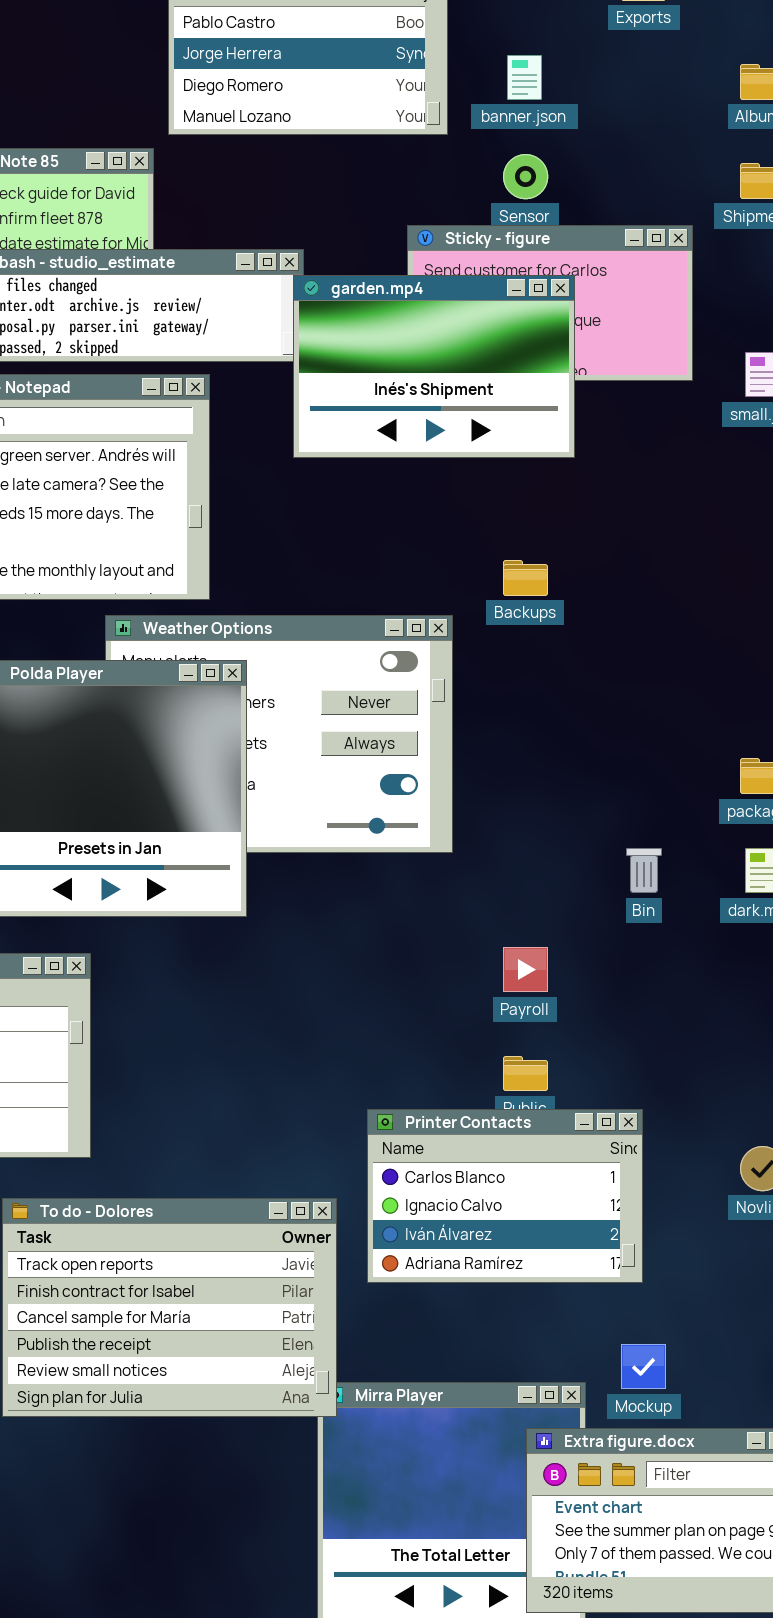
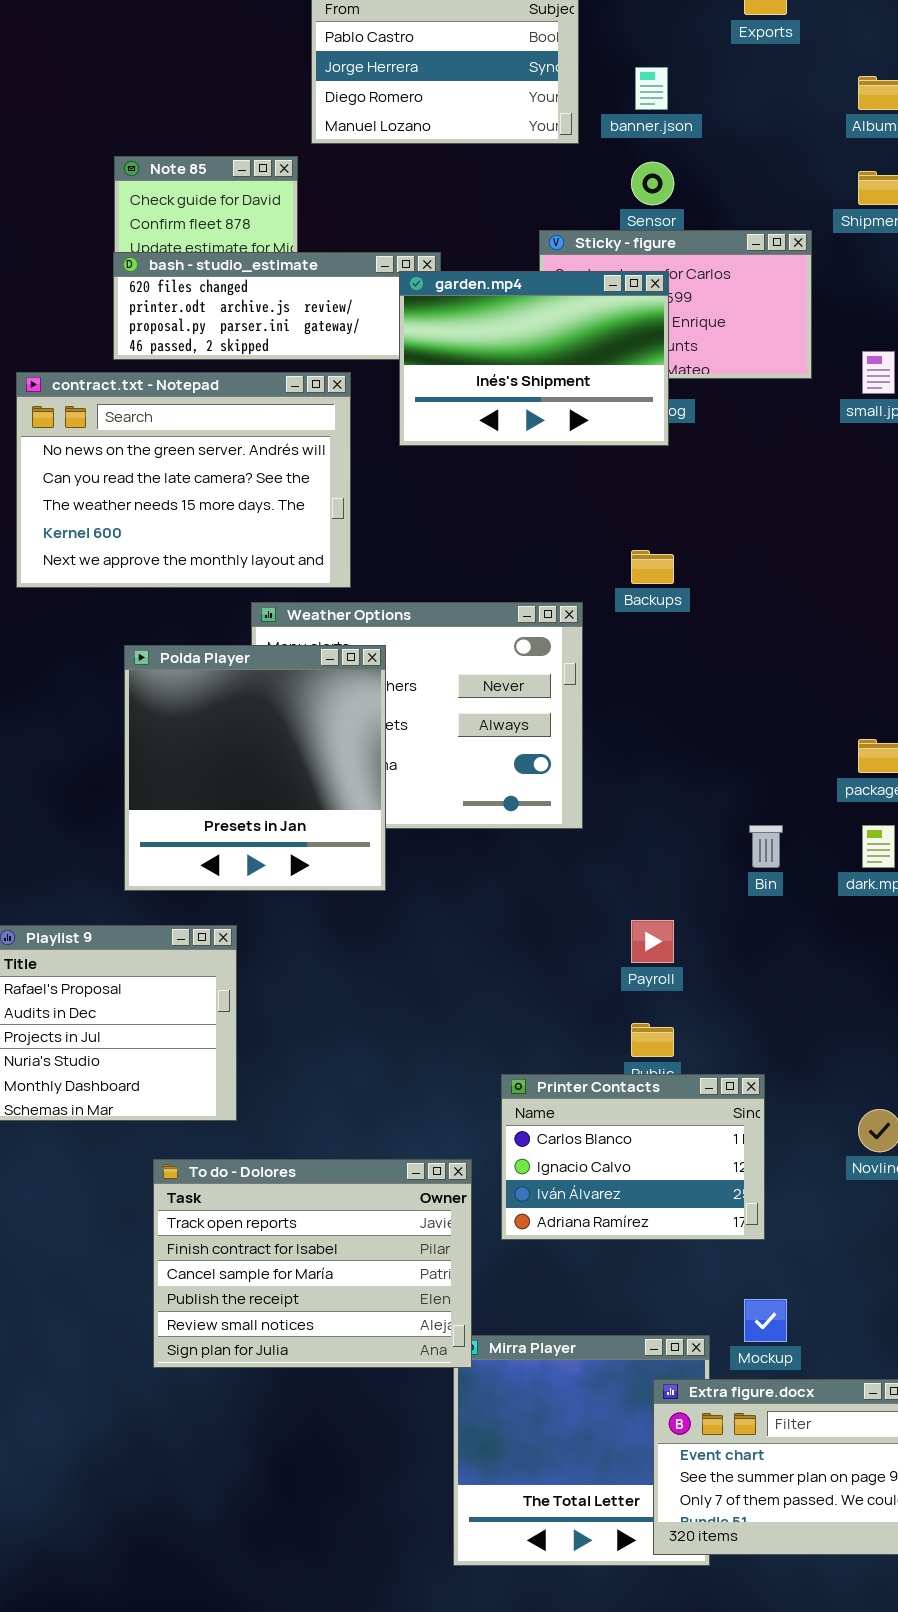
garden.mp4: [293,275,575,458] -> [399,271,669,446], moved

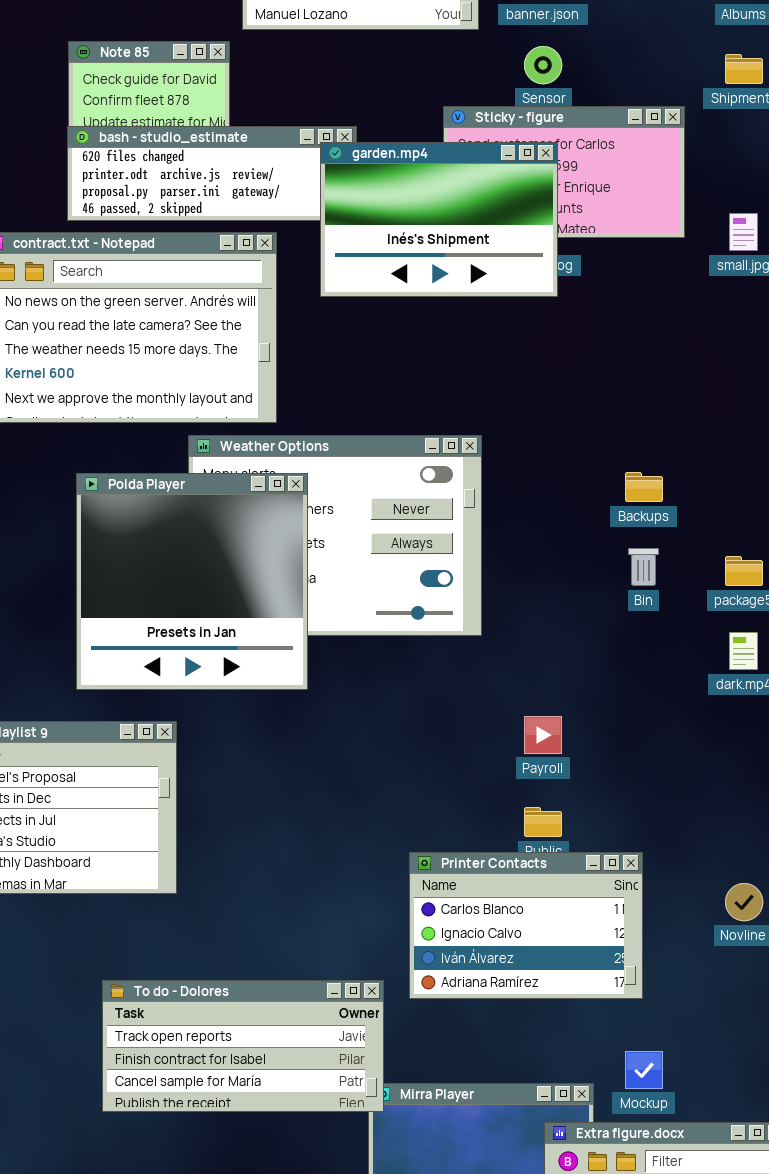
Backups: [631,550,674,584] -> [625,472,663,502], moved
Bin: [749,825,783,868] -> [628,548,659,586], moved
To do - Dolores: [153,1159,472,1368] -> [102,980,384,1112], resized

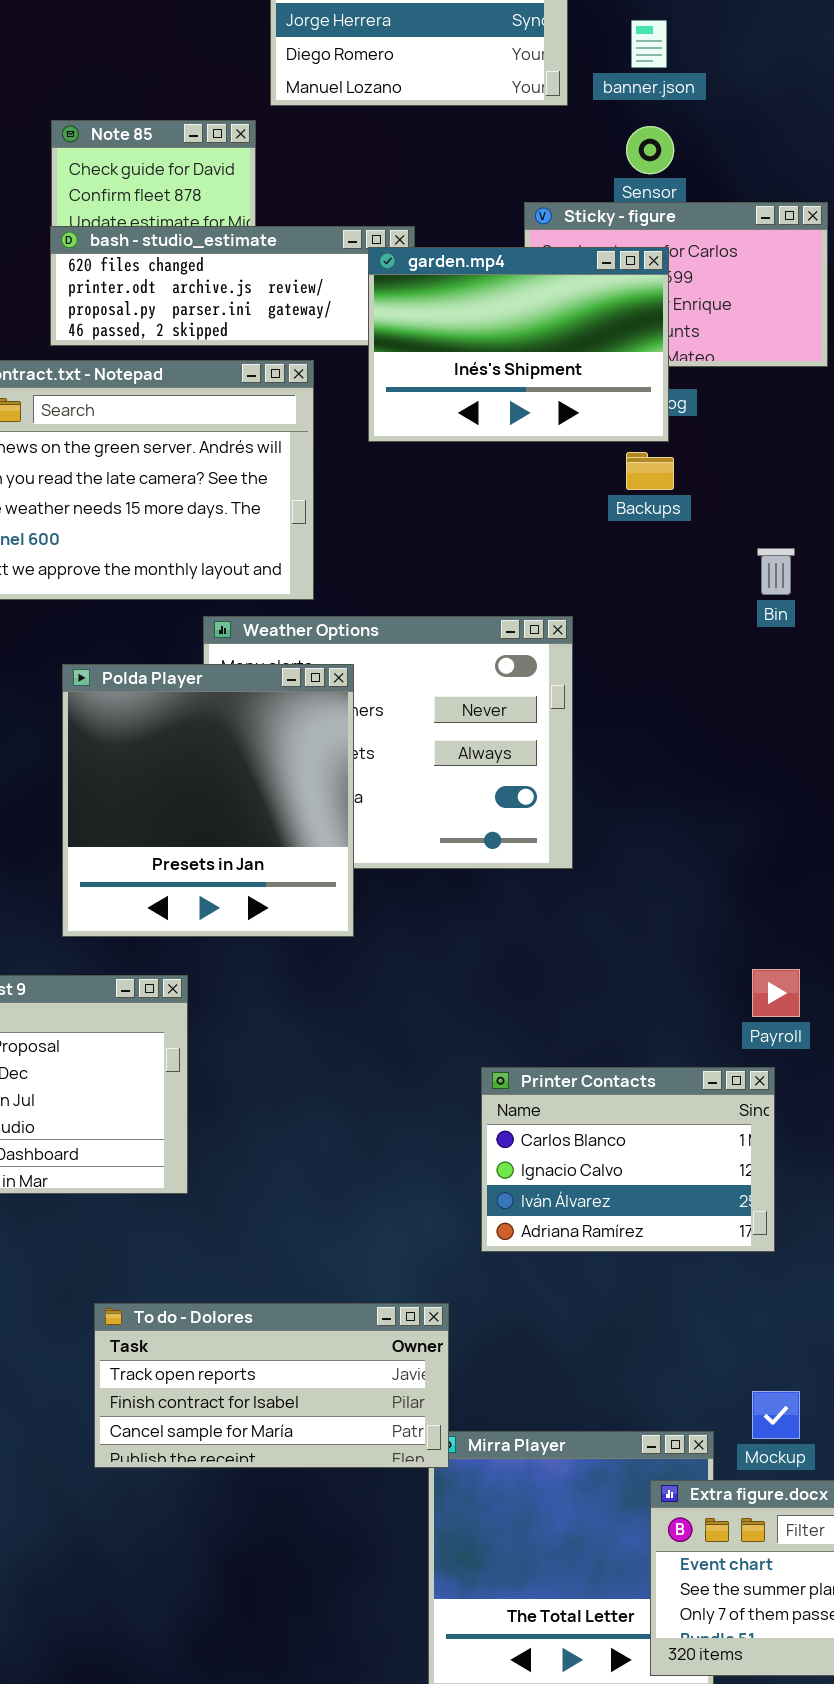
Backups: [625,472,663,502] -> [626,452,674,490], moved
Bin: [628,548,659,586] -> [757,548,795,595], moved
Payroll: [524,716,562,754] -> [752,969,800,1017], moved
Printer Contacts: [409,852,643,999] -> [481,1067,775,1252], moved

